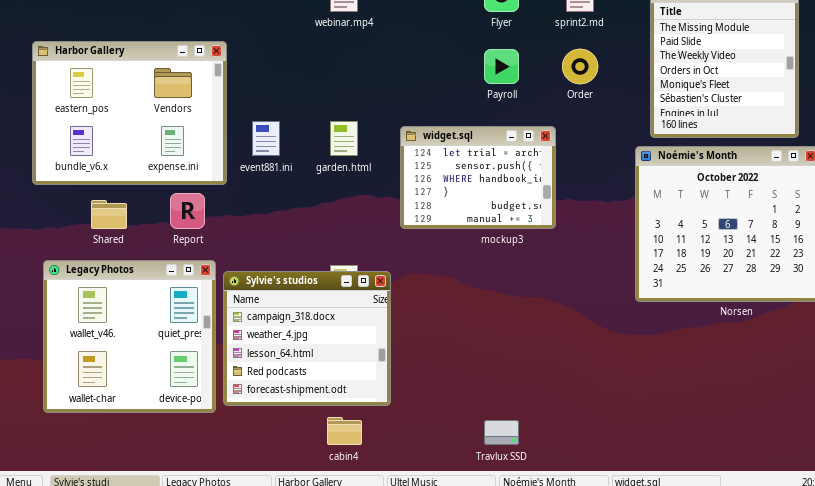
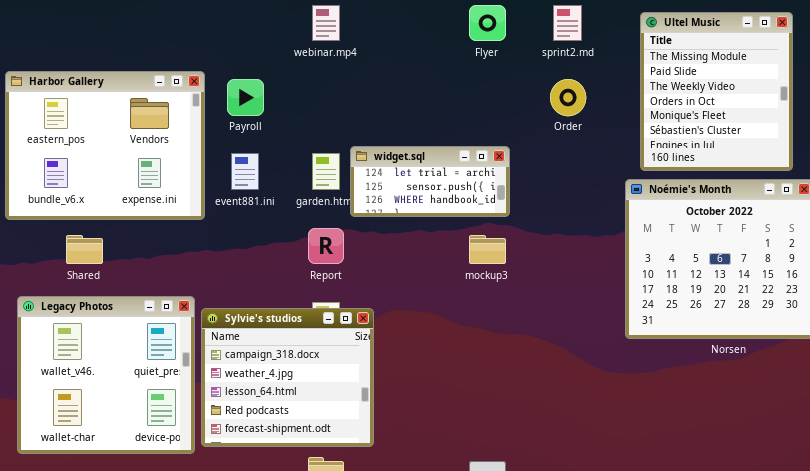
Payroll: [484,49,519,84] -> [227,79,264,116], moved
widget.sql: [400,126,556,229] -> [350,146,510,217], moved, resized
Report: [170,193,205,229] -> [308,228,344,264], moved

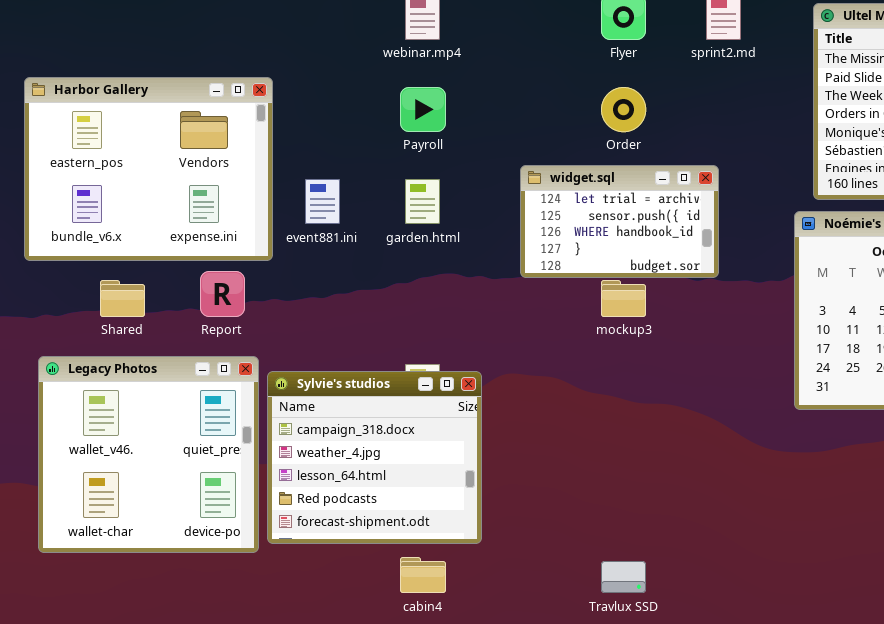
Payroll: [227,79,264,116] -> [400,87,446,132], moved
Order: [550,79,586,116] -> [601,87,646,132], moved
widget.sql: [350,146,510,217] -> [520,165,719,278], moved, resized
Report: [308,228,344,264] -> [200,271,245,317], moved

